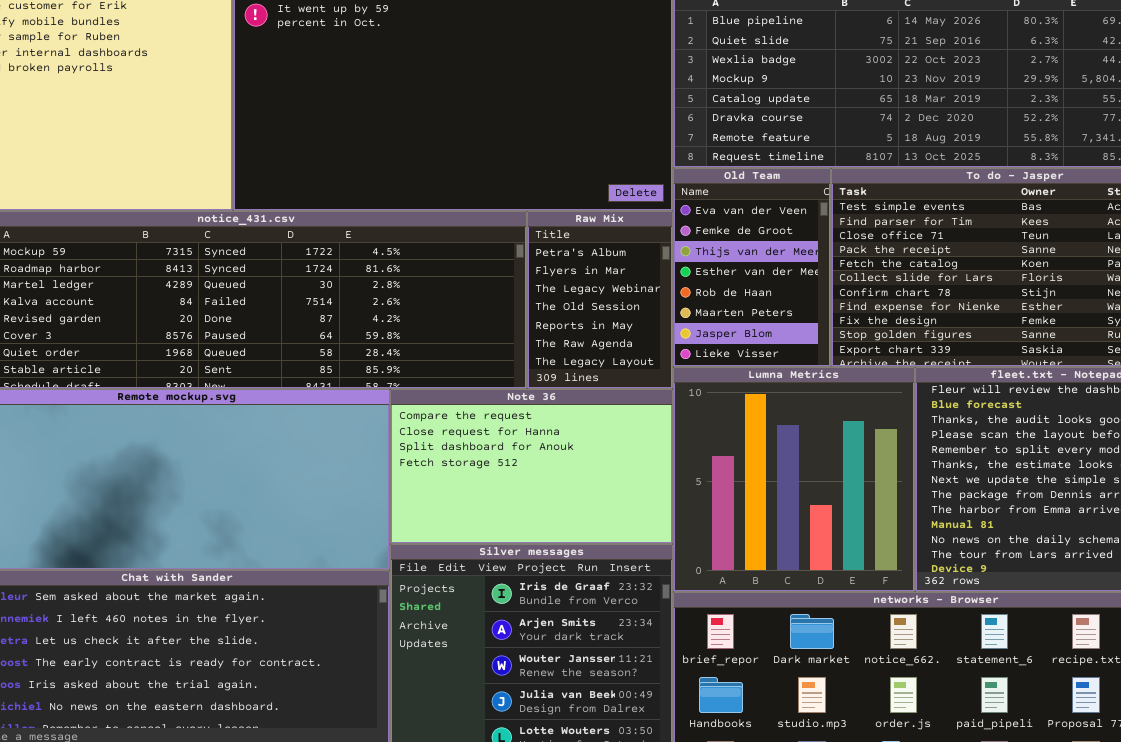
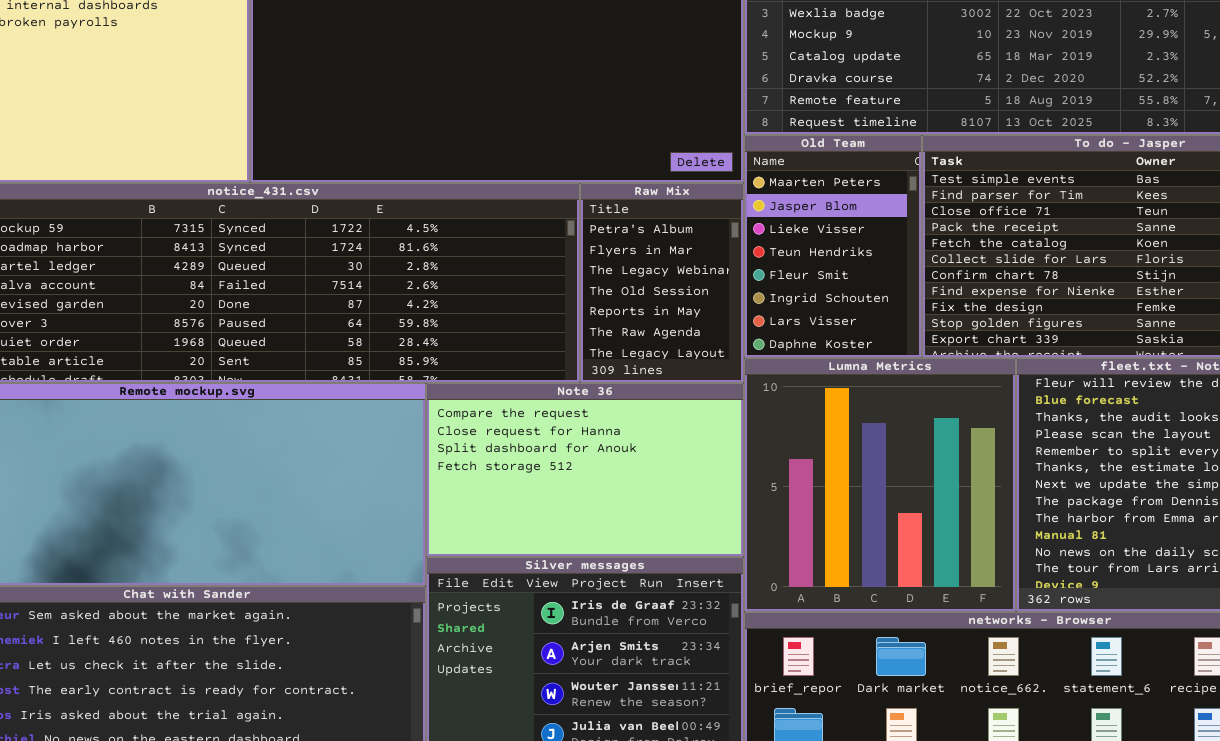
Old Team: [673,168,831,367] -> [744,135,922,358], scrolled down 5 rows

